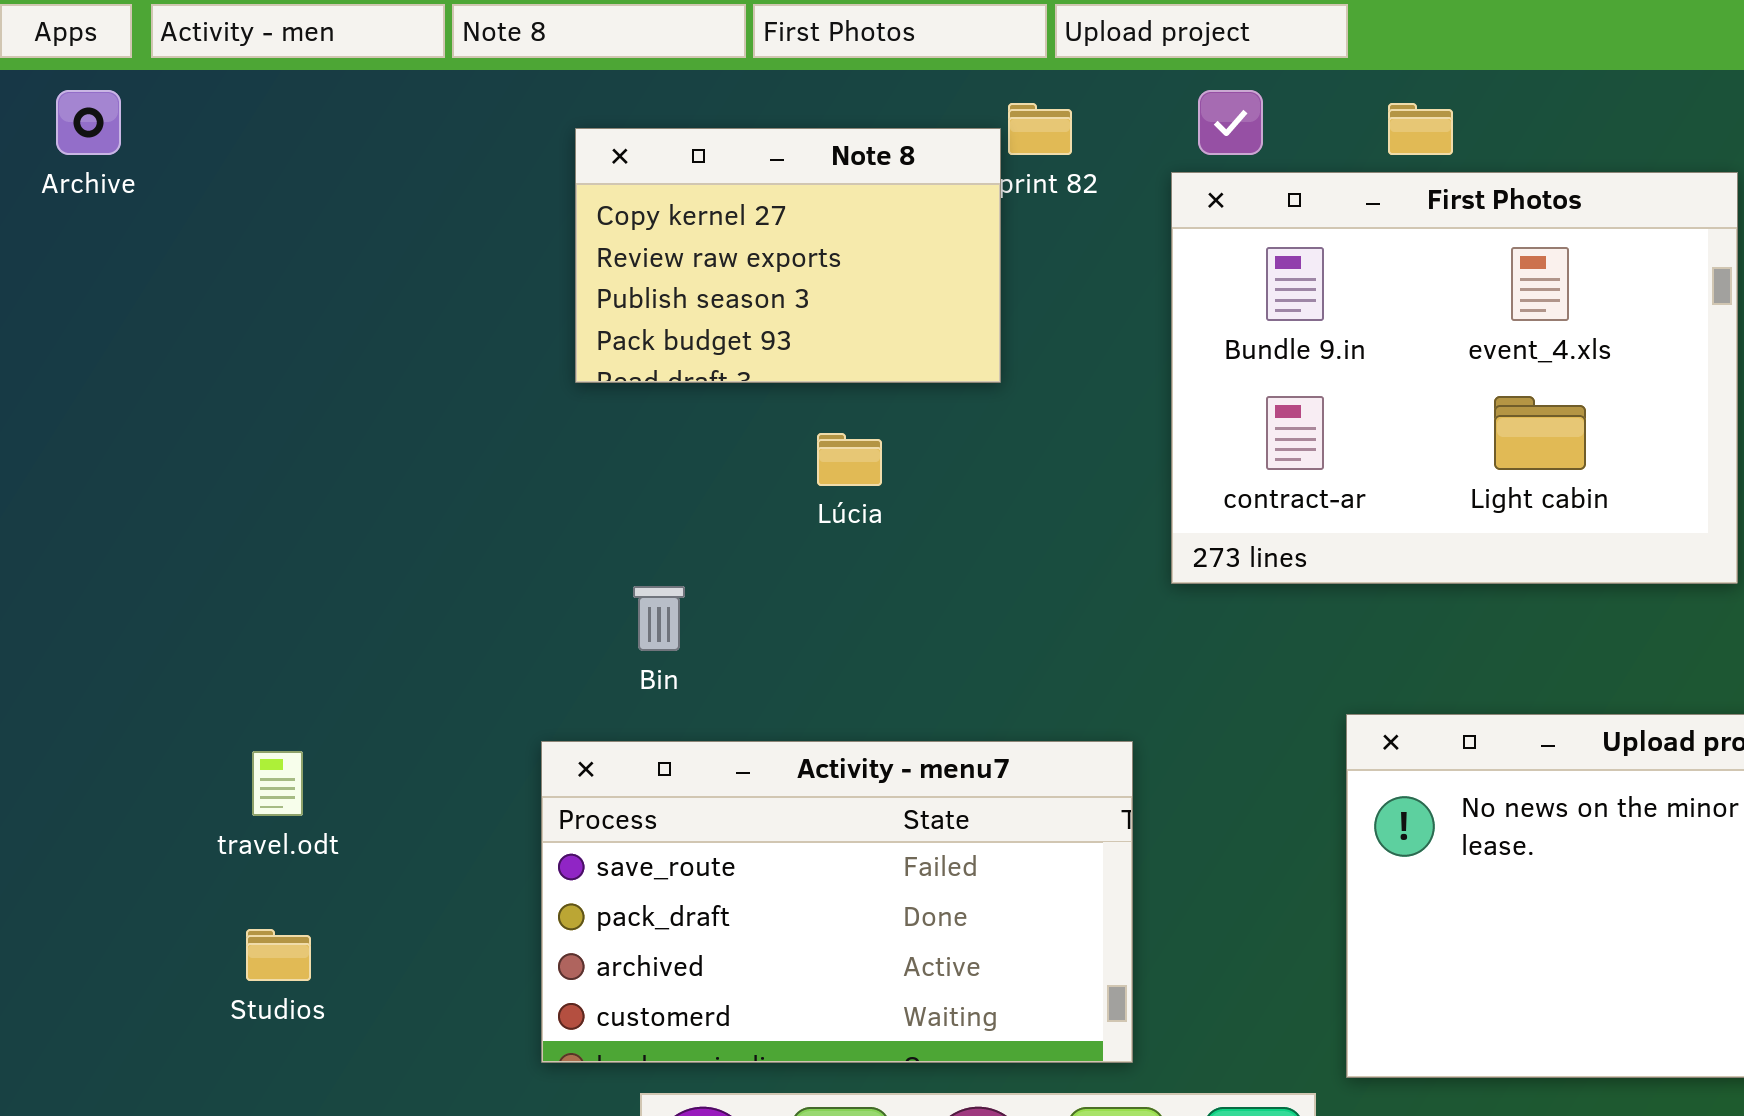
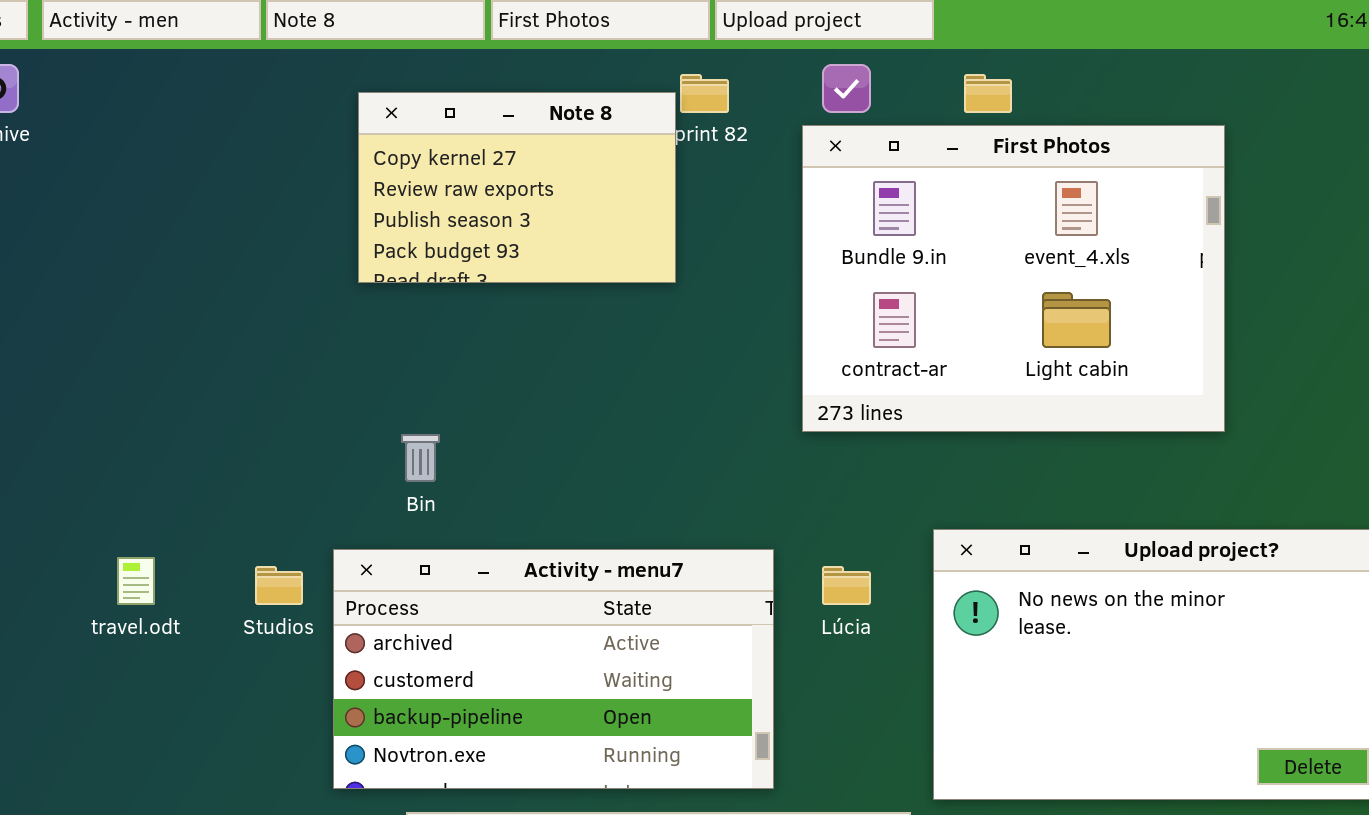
Lúcia: [817,433,882,486] -> [822,566,871,605], moved
Activity - menu7: [541,741,1133,1063] -> [333,549,774,789], scrolled down 2 rows
Studios: [246,929,311,981] -> [255,566,303,605], moved

